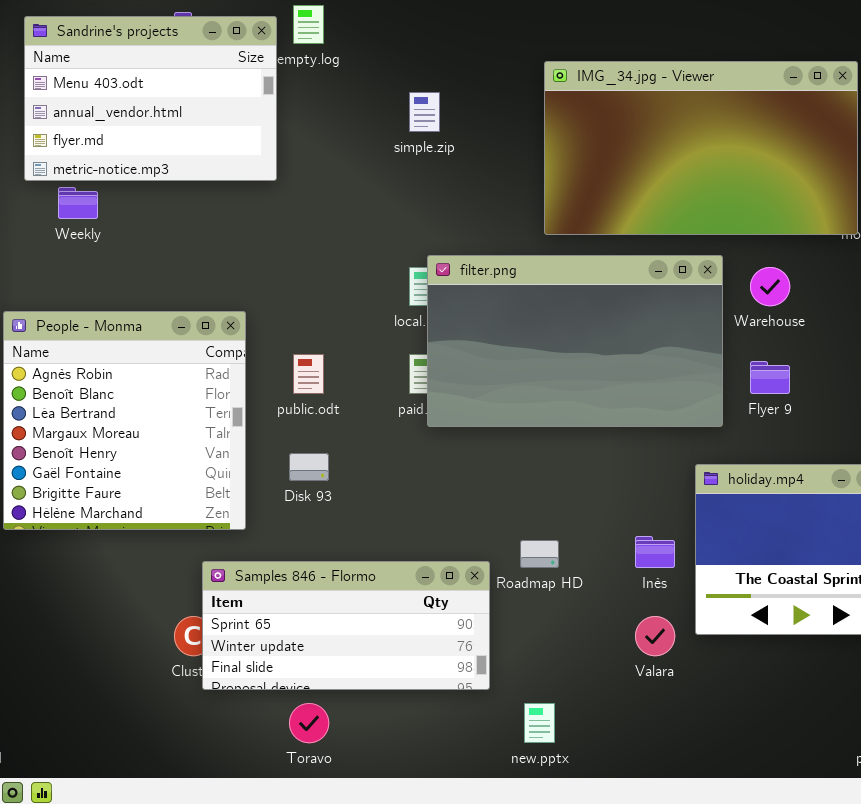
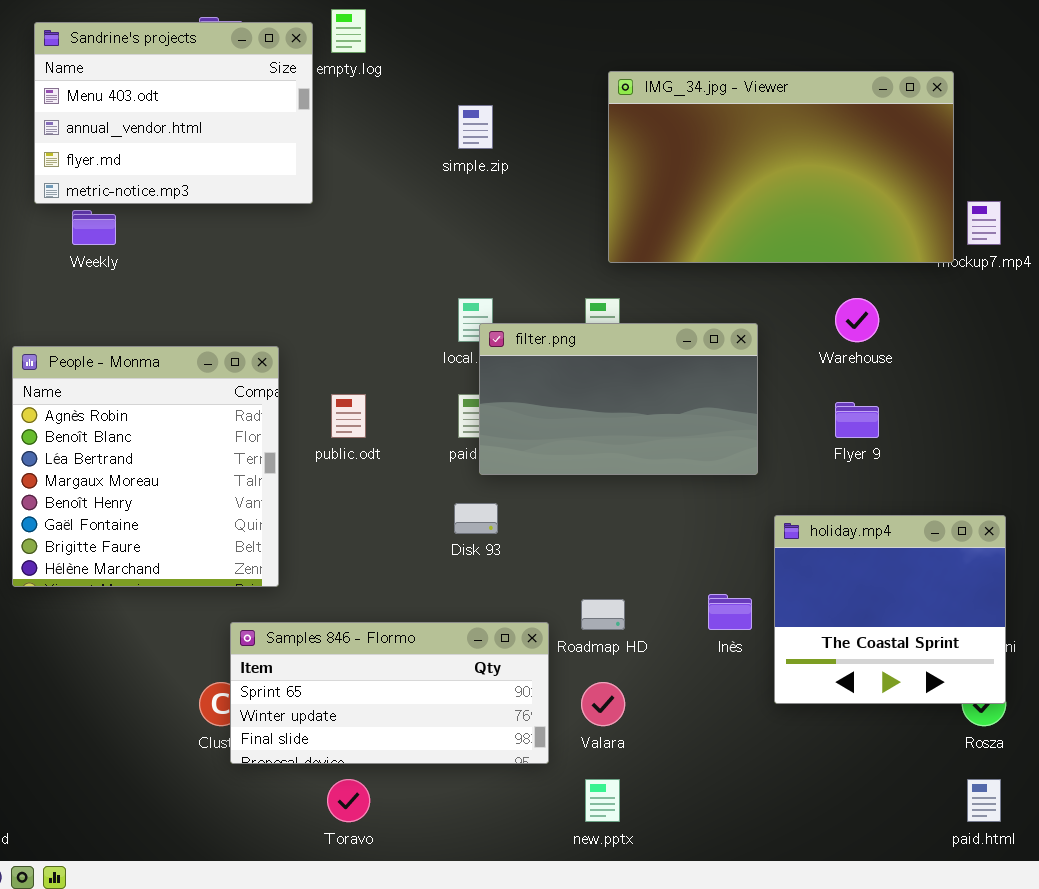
filter.png: [427,255,723,427] -> [479,323,758,475], resized
Disk 93: [289,453,329,481] -> [454,503,498,534], moved
Valara: [635,616,675,656] -> [581,682,625,726], moved

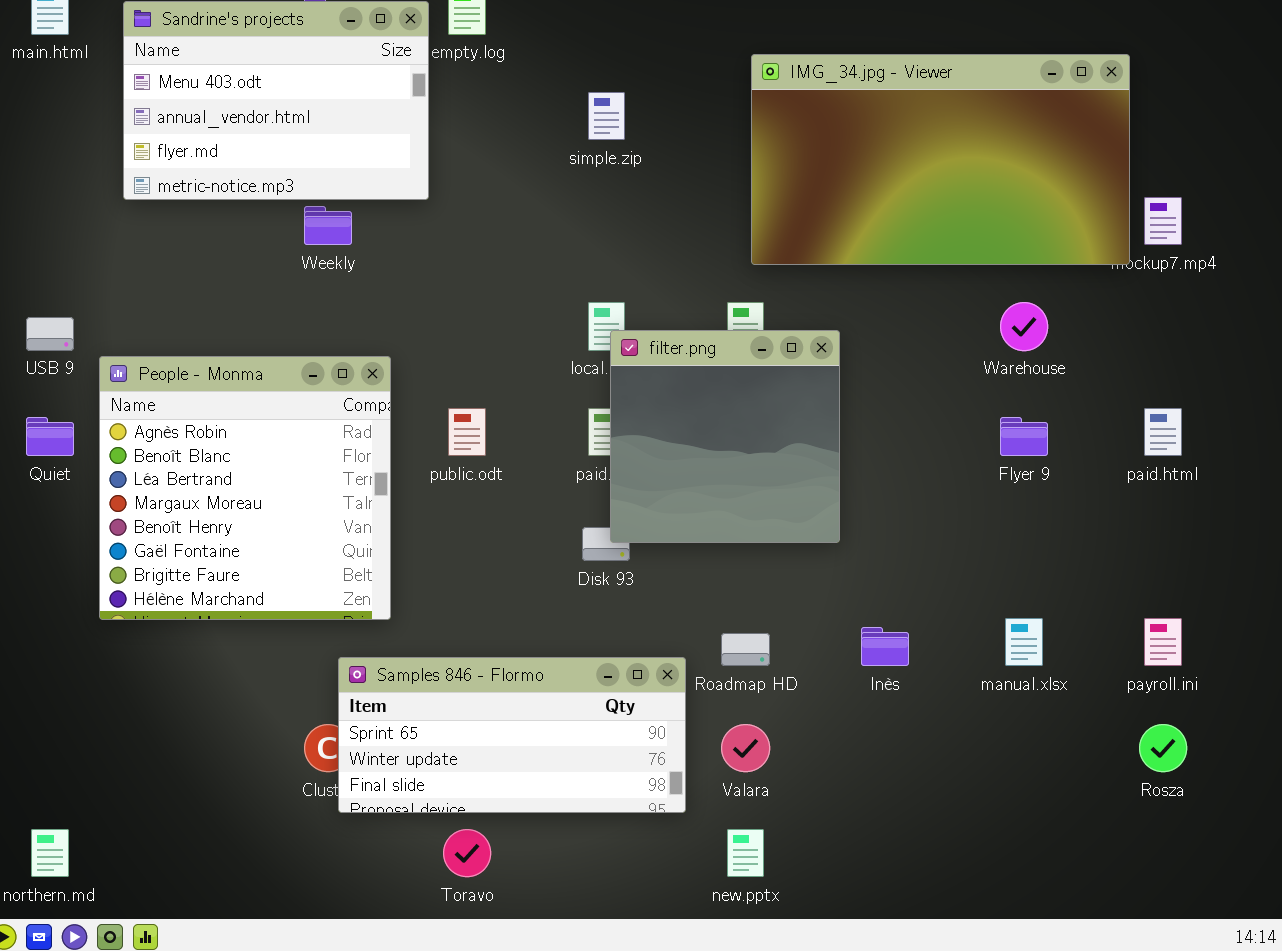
Weekly: [72,210,116,245] -> [304,206,352,245], moved
filter.png: [479,323,758,475] -> [610,330,840,543], resized
holiday.mp4: [774,515,1006,704] -> none, closed
paid.html: [967,779,1001,822] -> [1144,408,1182,456], moved

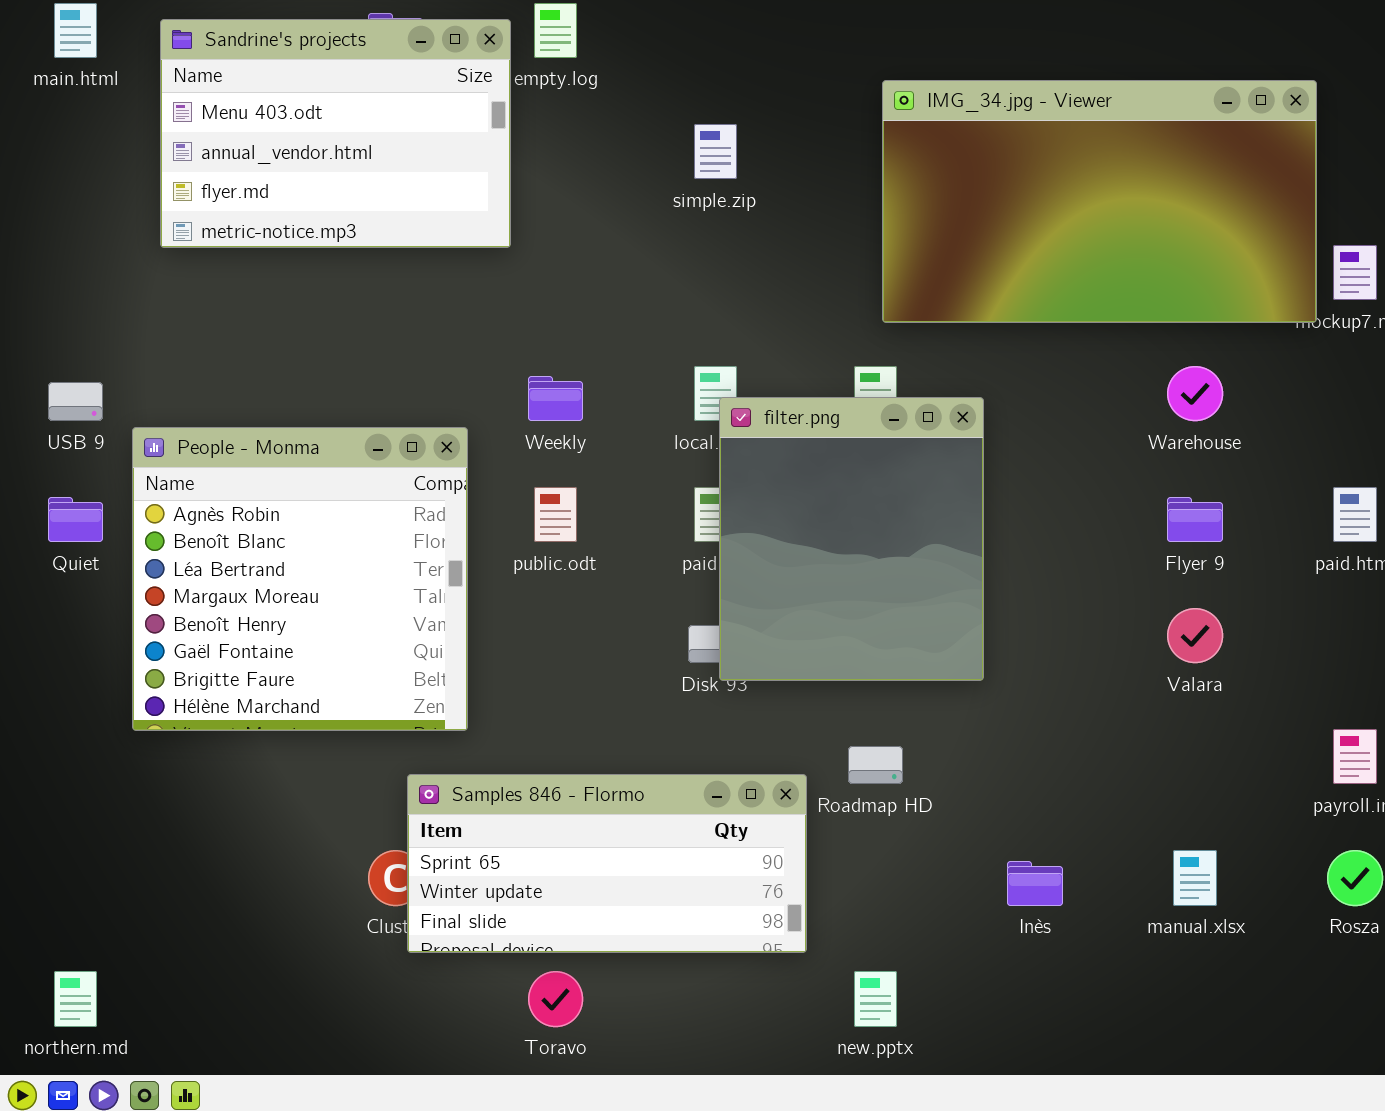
Weekly: [304,206,352,245] -> [528,376,583,421], moved
filter.png: [610,330,840,543] -> [719,397,984,681], resized
manual.xlsx: [1005,618,1043,666] -> [1173,850,1217,906], moved
Inès: [861,627,909,666] -> [1007,861,1063,906], moved
Valara: [721,724,770,772] -> [1167,608,1223,663], moved

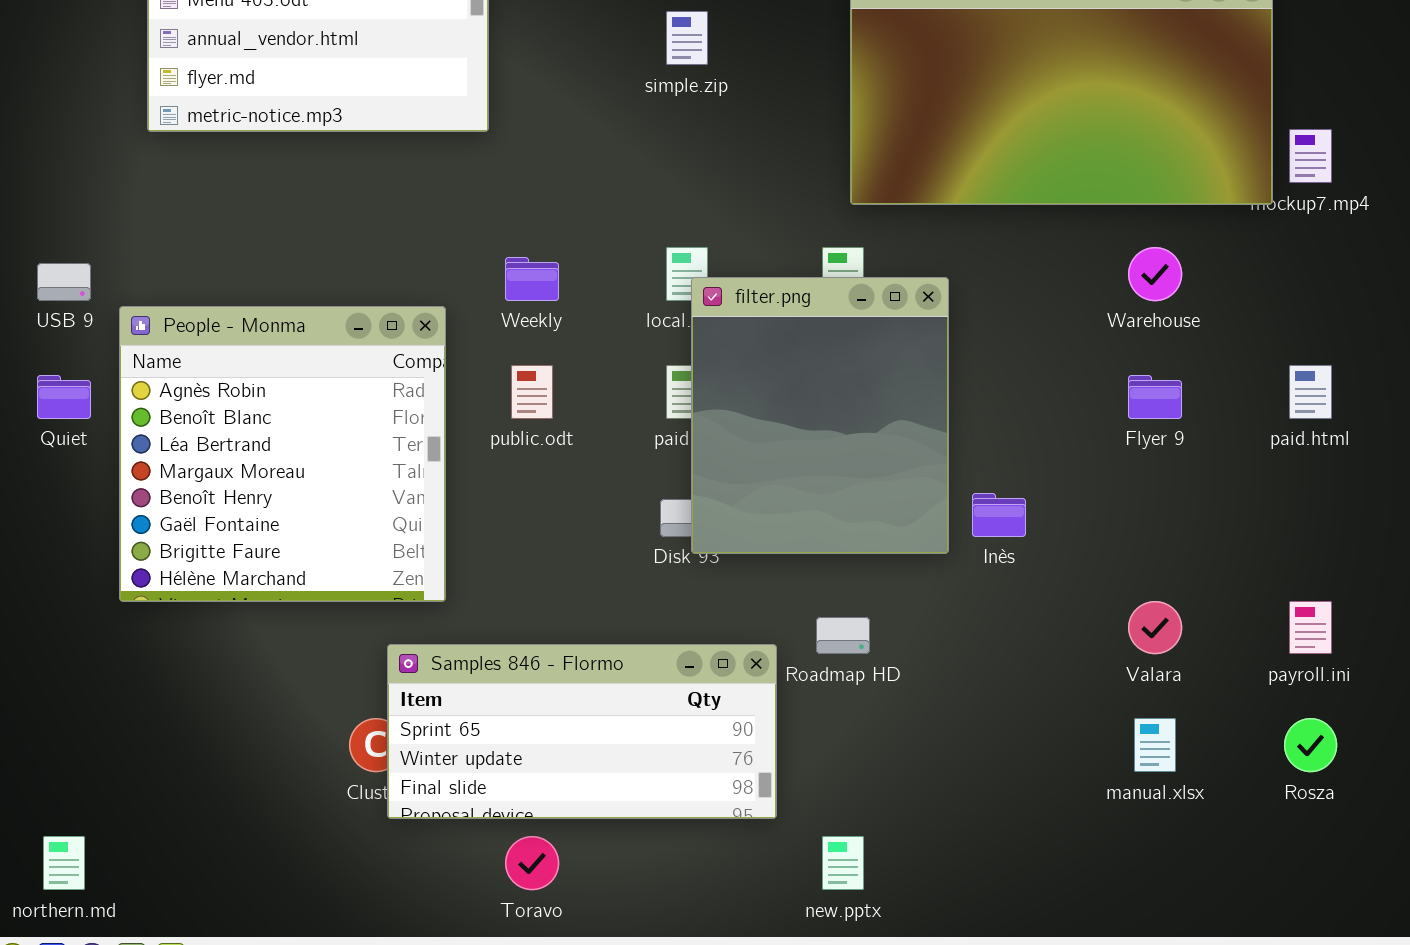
Valara: [1167,608,1223,663] -> [1128,601,1182,654], moved
Inès: [1007,861,1063,906] -> [972,493,1026,537], moved

